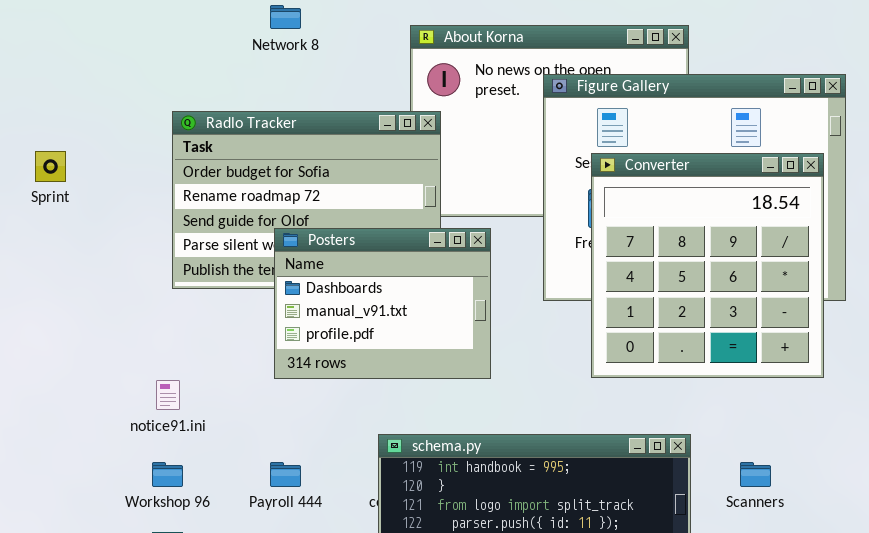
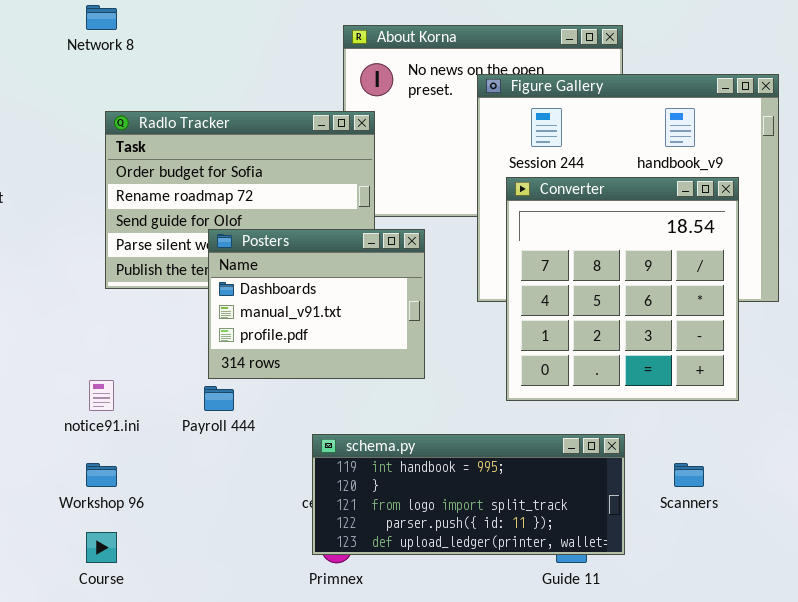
Network 8: [270,5,301,29] -> [86,5,117,30], moved
Converter: [591,153,824,378] -> [506,177,739,401], moved
Payroll 444: [270,462,301,487] -> [204,386,234,411], moved

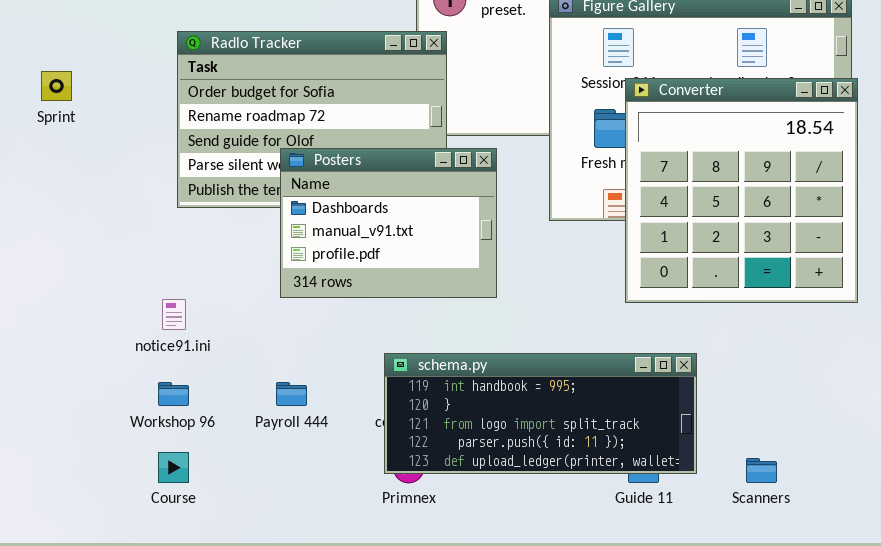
Converter: [506,177,739,401] -> [625,78,858,303], moved
Payroll 444: [204,386,234,411] -> [276,382,307,406], moved
Scanners: [674,463,704,487] -> [746,458,777,483], moved

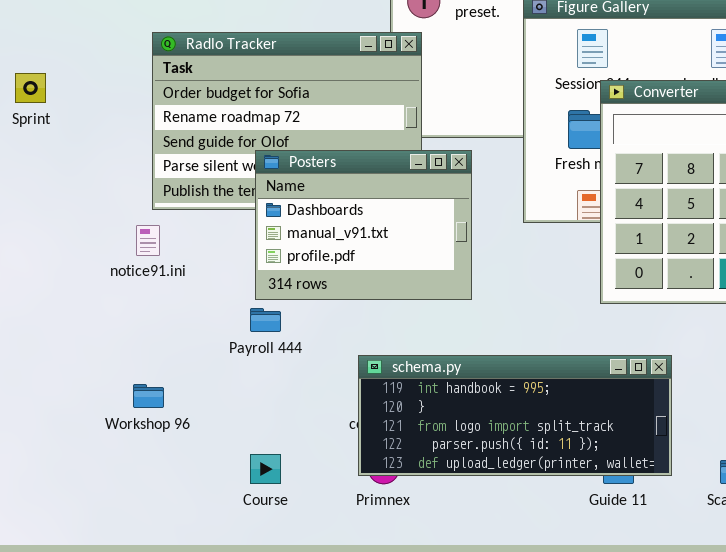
notice91.ini: [162,299,186,330] -> [136,225,160,256], moved
Payroll 444: [276,382,307,406] -> [250,308,281,332], moved
Course: [158,452,189,483] -> [250,454,281,484], moved

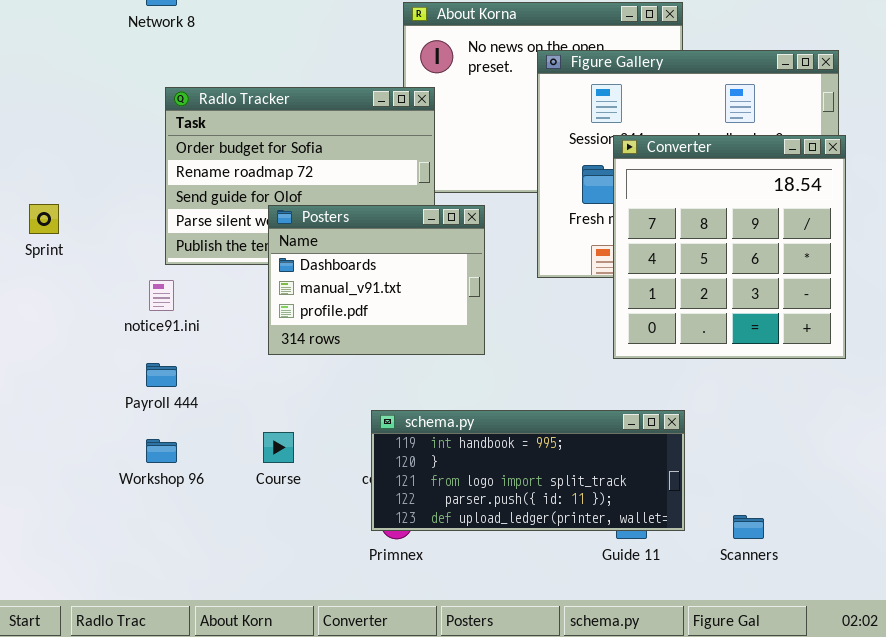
Sprint: [15,73,46,103] -> [29,204,59,234], moved
Payroll 444: [250,308,281,332] -> [146,363,177,387], moved
Course: [250,454,281,484] -> [263,432,294,463], moved

